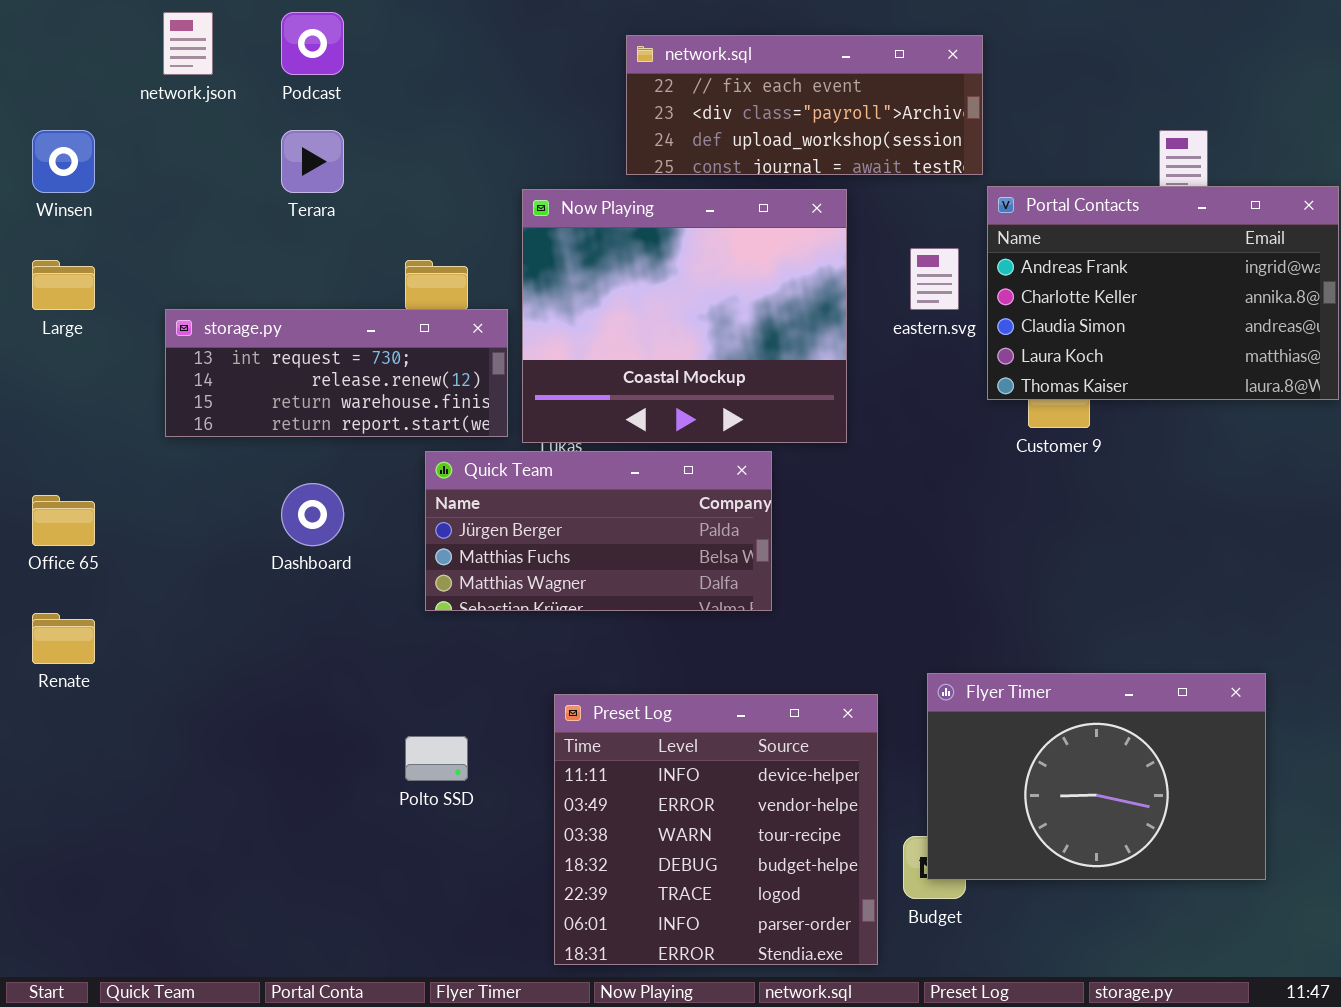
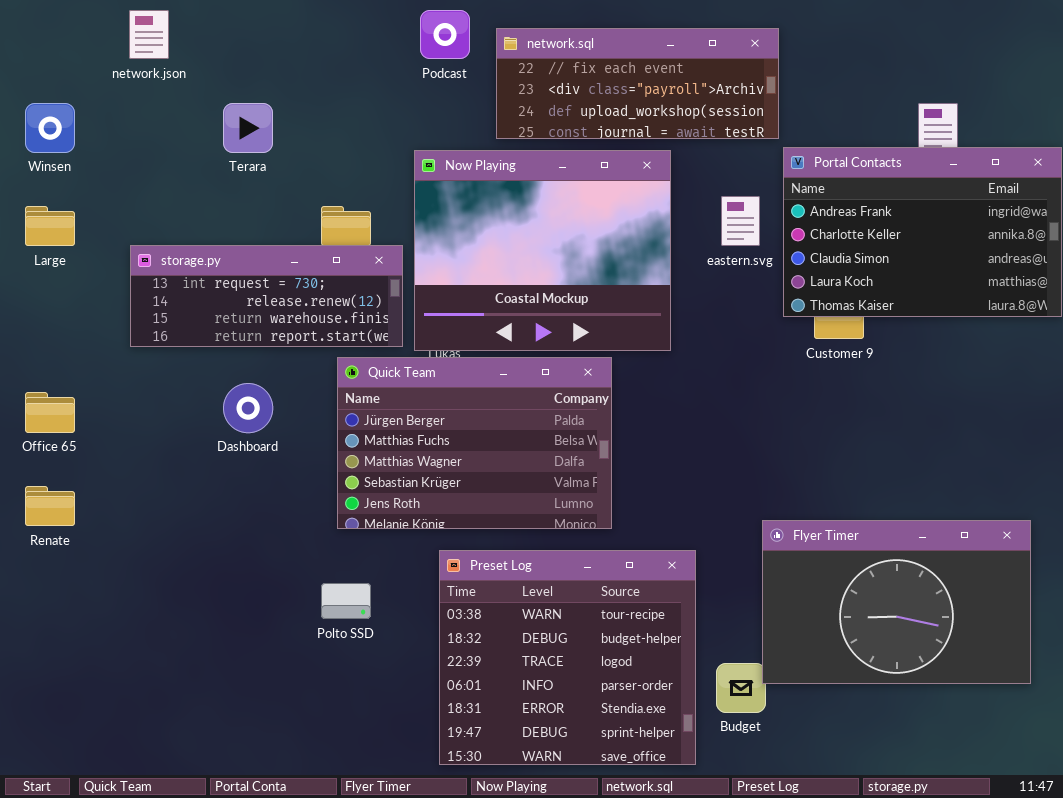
Podcast: [281,12,344,75] -> [420,10,470,59], moved
Quick Team: [425,451,772,611] -> [337,357,612,529], resized
Flyer Timer: [927,673,1266,880] -> [762,520,1031,684], moved
Preset Log: [554,694,878,965] -> [439,550,696,765], scrolled down 2 rows

